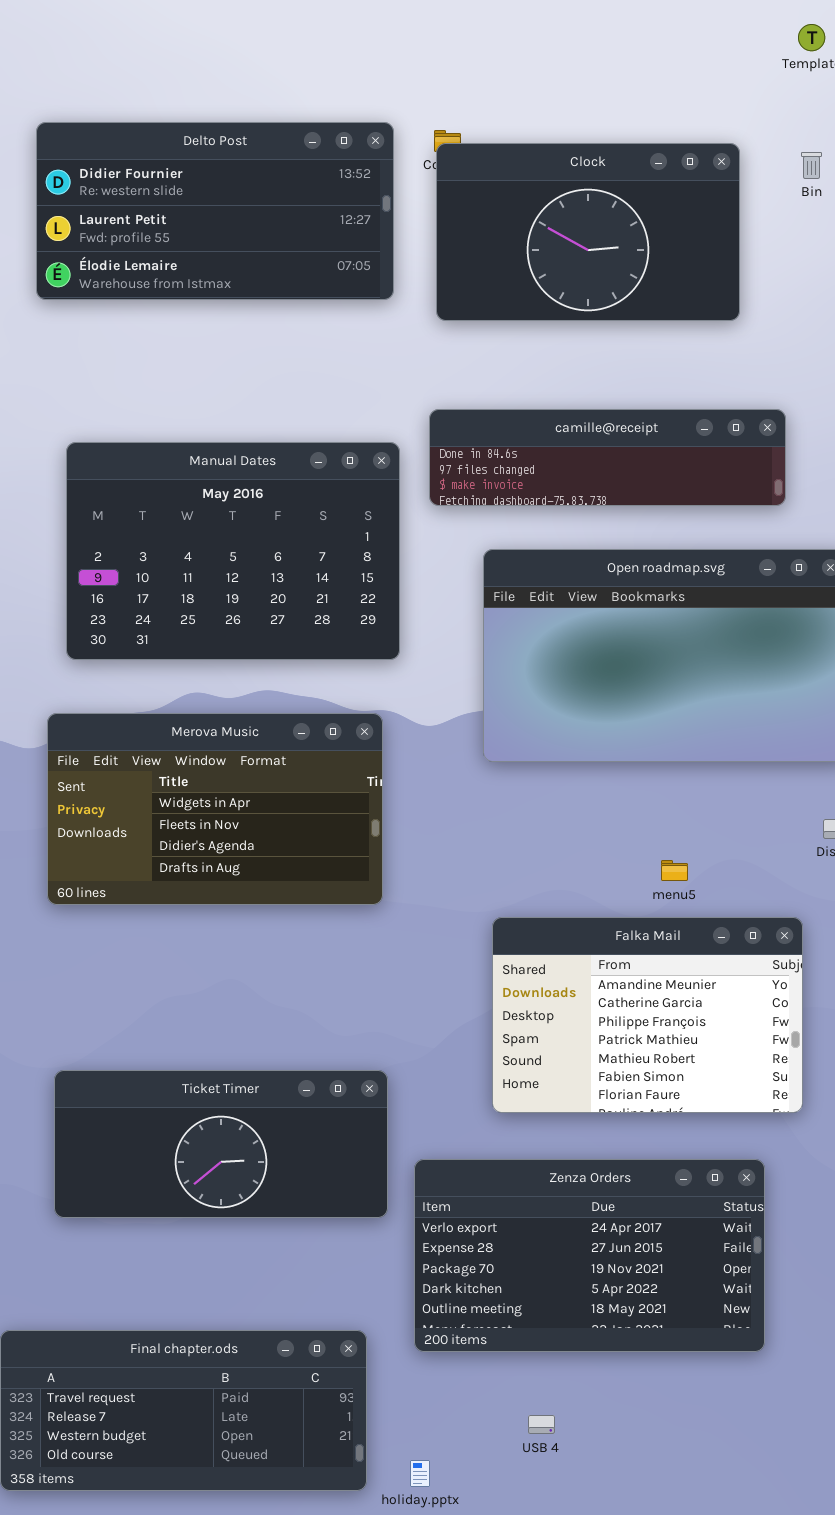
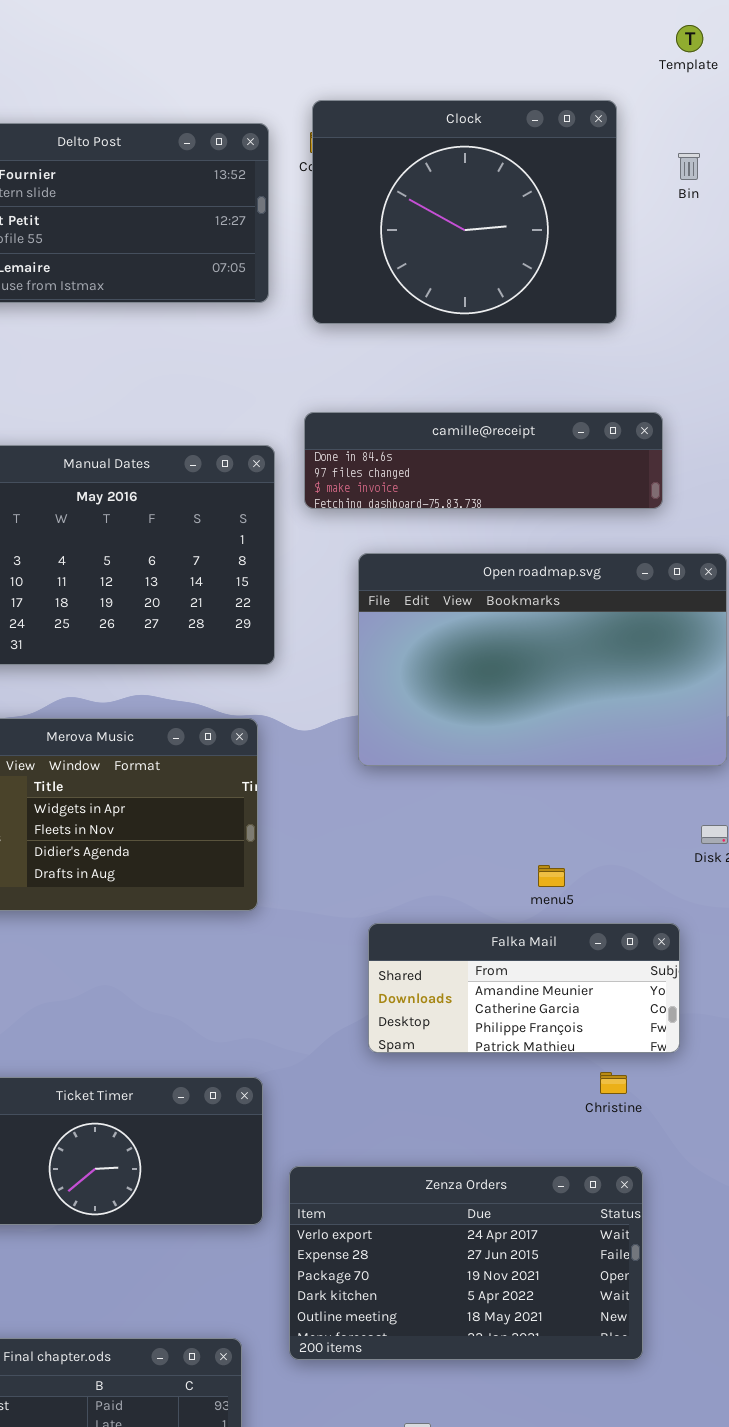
Clock: [436,143,740,321] -> [312,100,617,324], resized
Falka Mail: [492,917,803,1113] -> [368,923,680,1053], resized

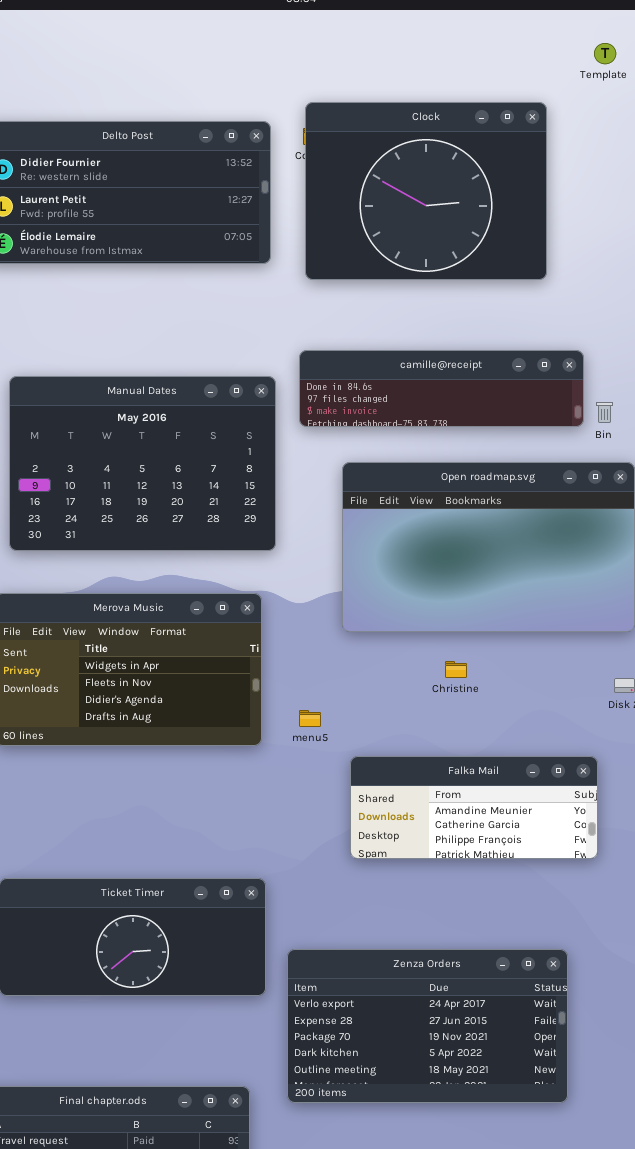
Bin: [678,153,700,180] -> [596,402,613,423], moved
menu5: [538,865,565,887] -> [299,710,321,727], moved
Christine: [600,1072,627,1094] -> [445,661,467,678], moved

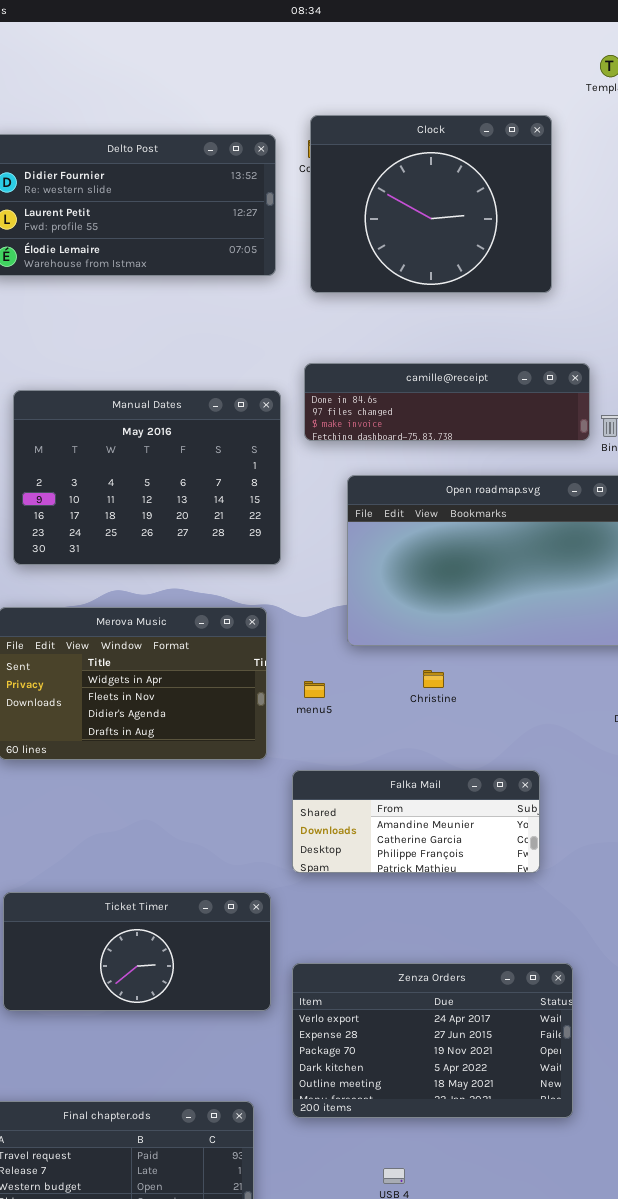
Christine: [445,661,467,678] -> [423,670,444,688], moved
menu5: [299,710,321,727] -> [304,681,325,698], moved
Falka Mail: [350,756,598,859] -> [292,770,540,873], moved

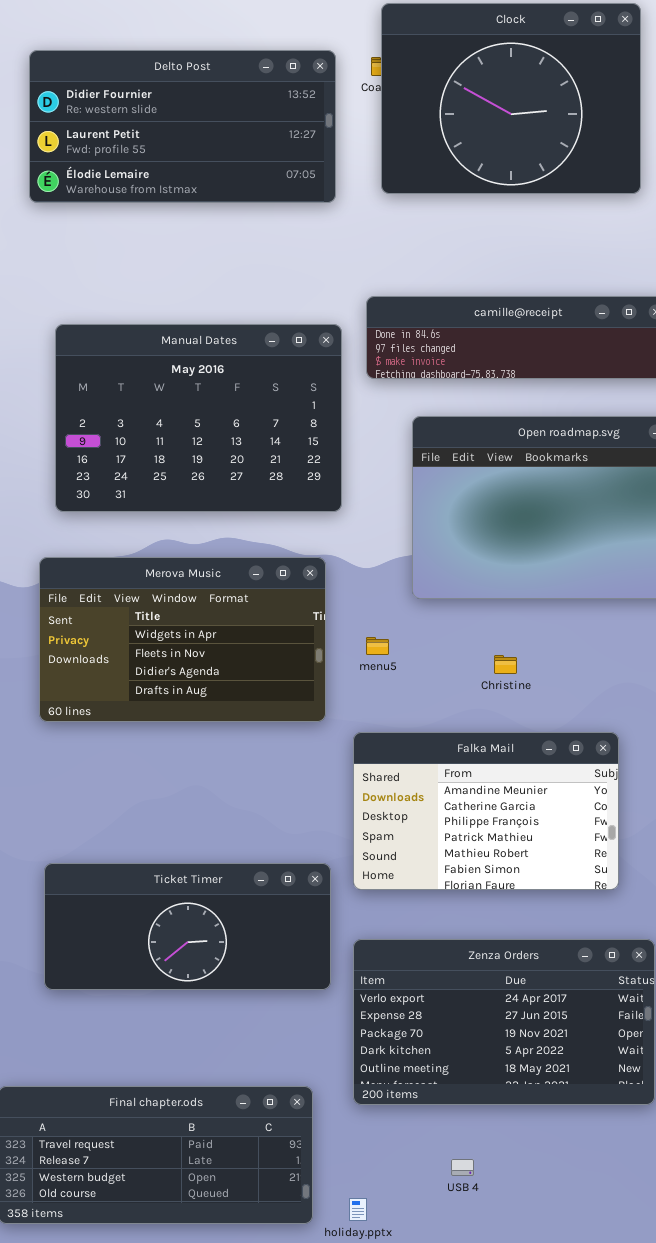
Clock: [310,115,552,293] -> [381,3,641,194], moved
Christine: [423,670,444,688] -> [494,655,517,674], moved
Falka Mail: [292,770,540,873] -> [353,732,619,890], resized

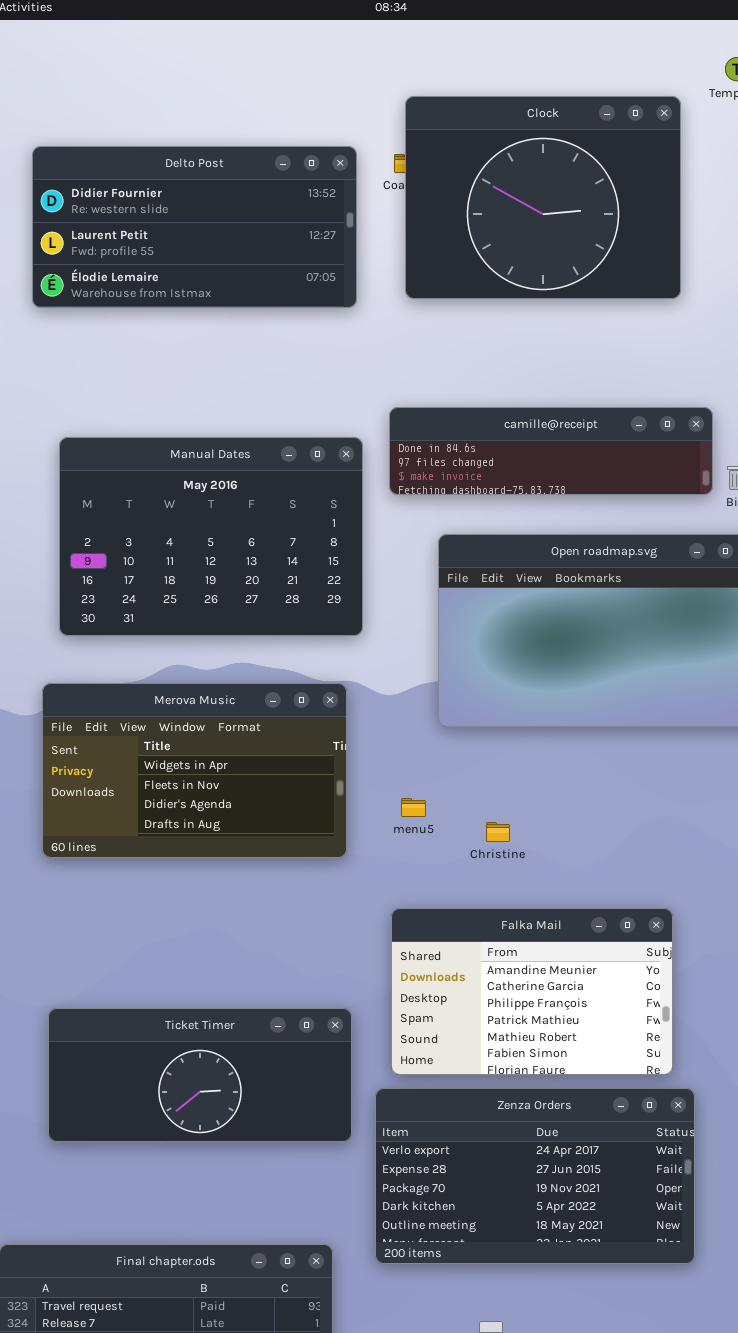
menu5: [366,637,389,655] -> [401,798,426,817], moved
Christine: [494,655,517,674] -> [486,822,510,842], moved
Falka Mail: [353,732,619,890] -> [391,908,673,1075], moved

